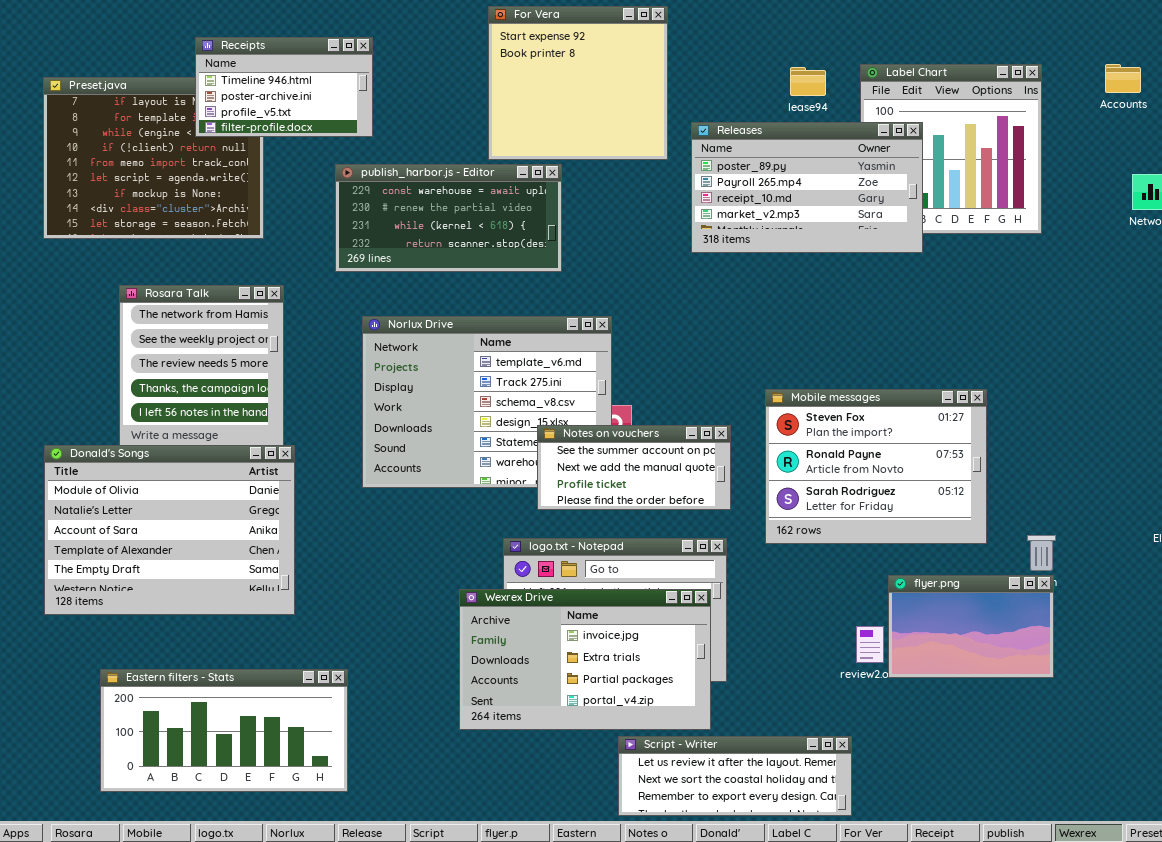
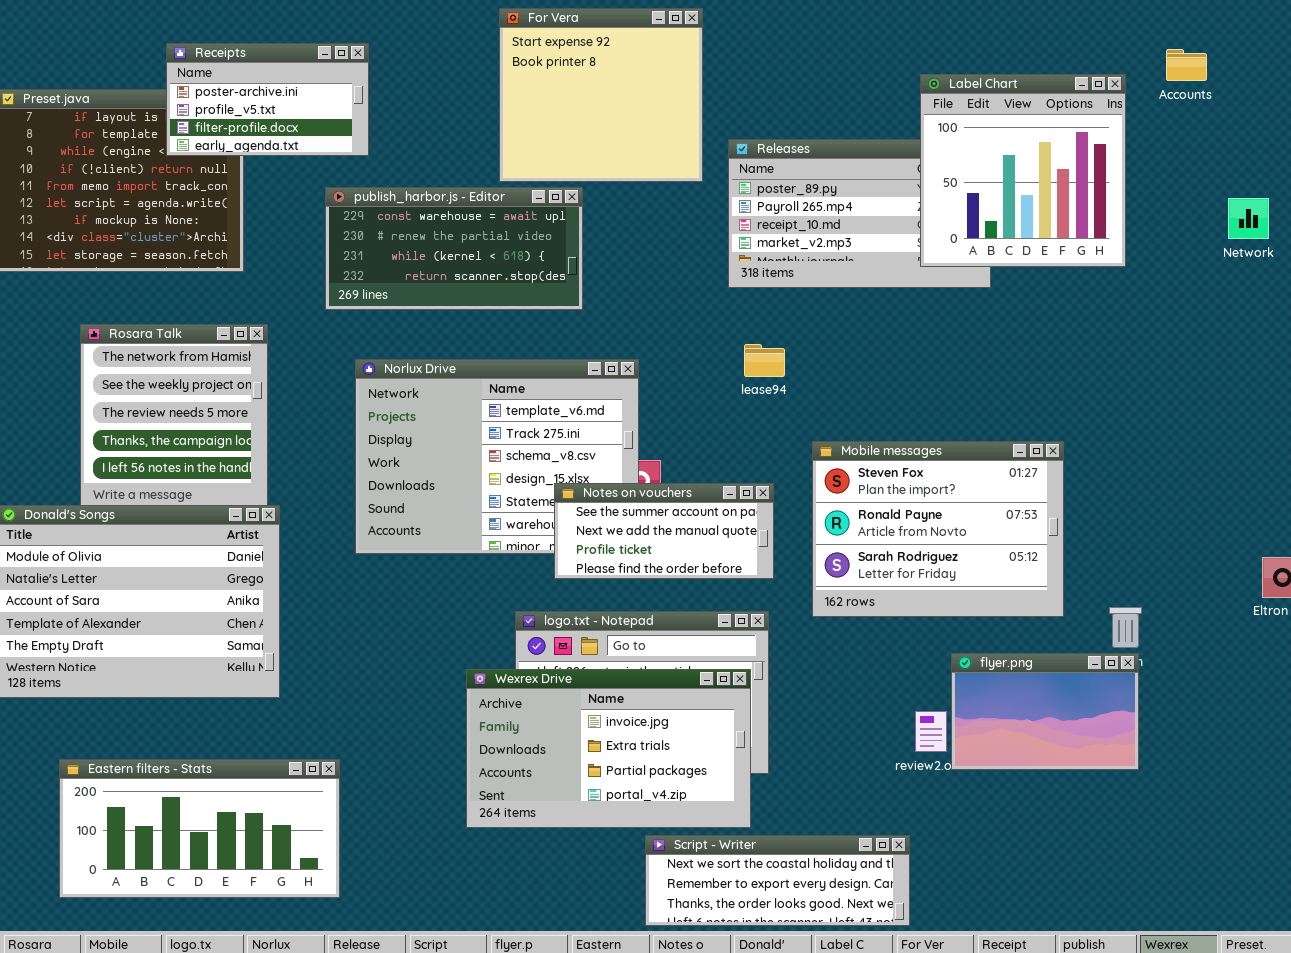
Receipts: [195,37,373,137] -> [166,43,369,156], scrolled down 1 row
Label Chart: [860,64,1042,234] -> [920,74,1126,267], raised
Accounts: [1105,64,1141,93] -> [1166,49,1207,81], moved
lease94: [790,67,826,96] -> [744,344,785,377], moved
Script - Writer: [618,736,852,816] -> [645,835,910,926], scrolled down 1 row

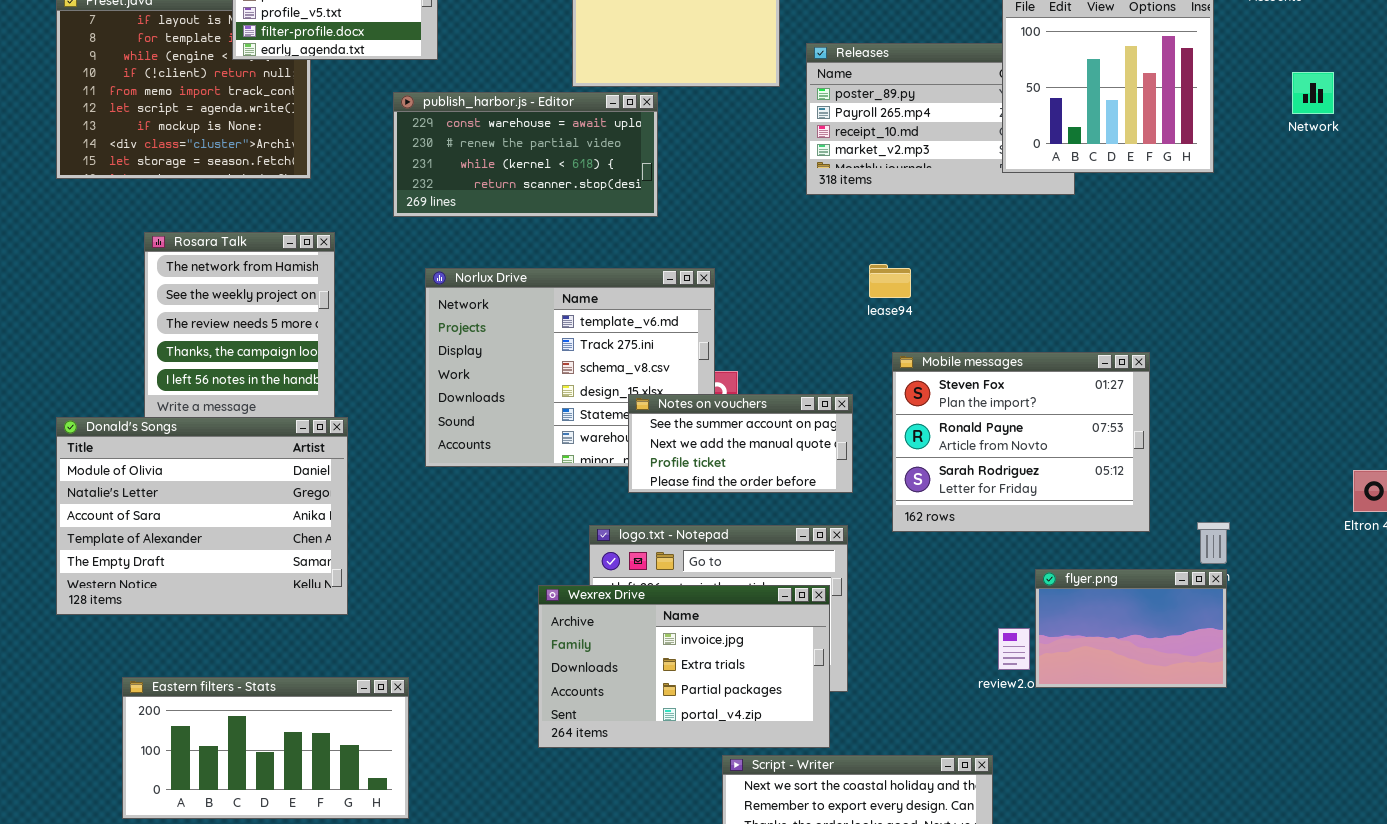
Network: [1228,198,1269,239] -> [1292,72,1334,114], moved
lease94: [744,344,785,377] -> [869,264,911,298], moved

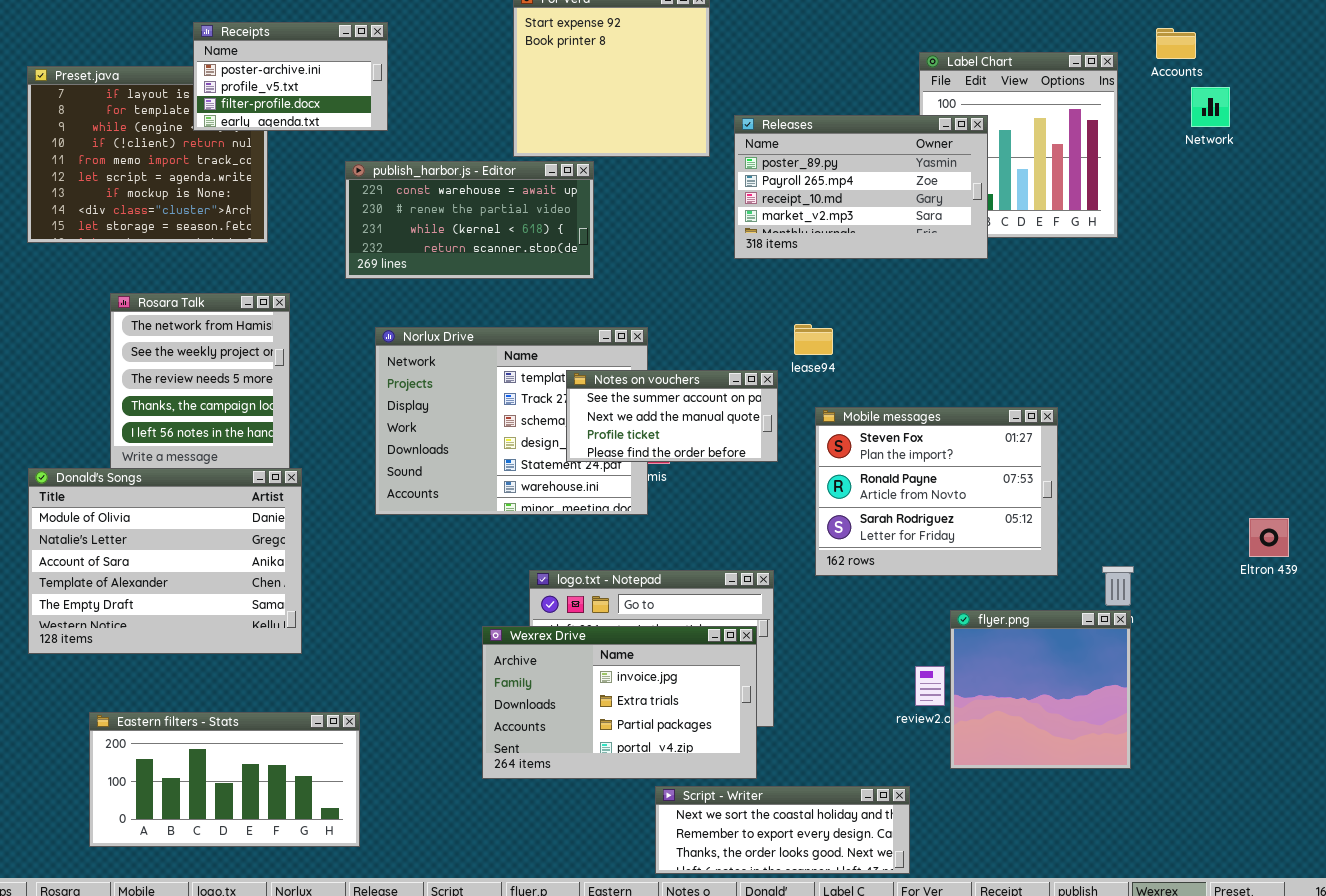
Releases: [806,43,1075,195] -> [734,115,988,259], raised
Network: [1292,72,1334,114] -> [1191,87,1230,127], moved
Notes on vouchers: [628,394,853,493] -> [566,370,778,462], moved
flyer.png: [1035,569,1227,688] -> [950,610,1131,769], resized

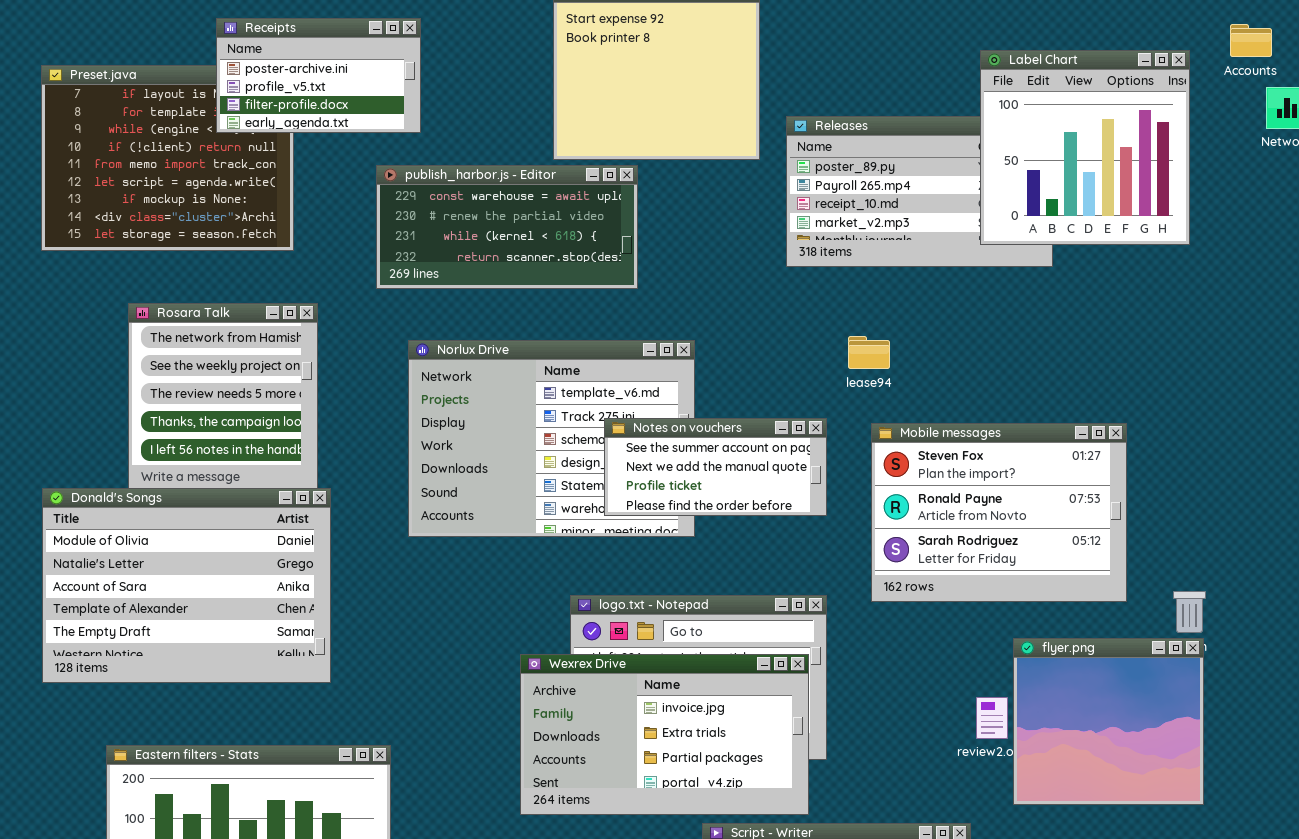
Label Chart: [919,52,1118,238] -> [980,50,1190,245], raised
Notes on vouchers: [566,370,778,462] -> [604,418,827,516], moved

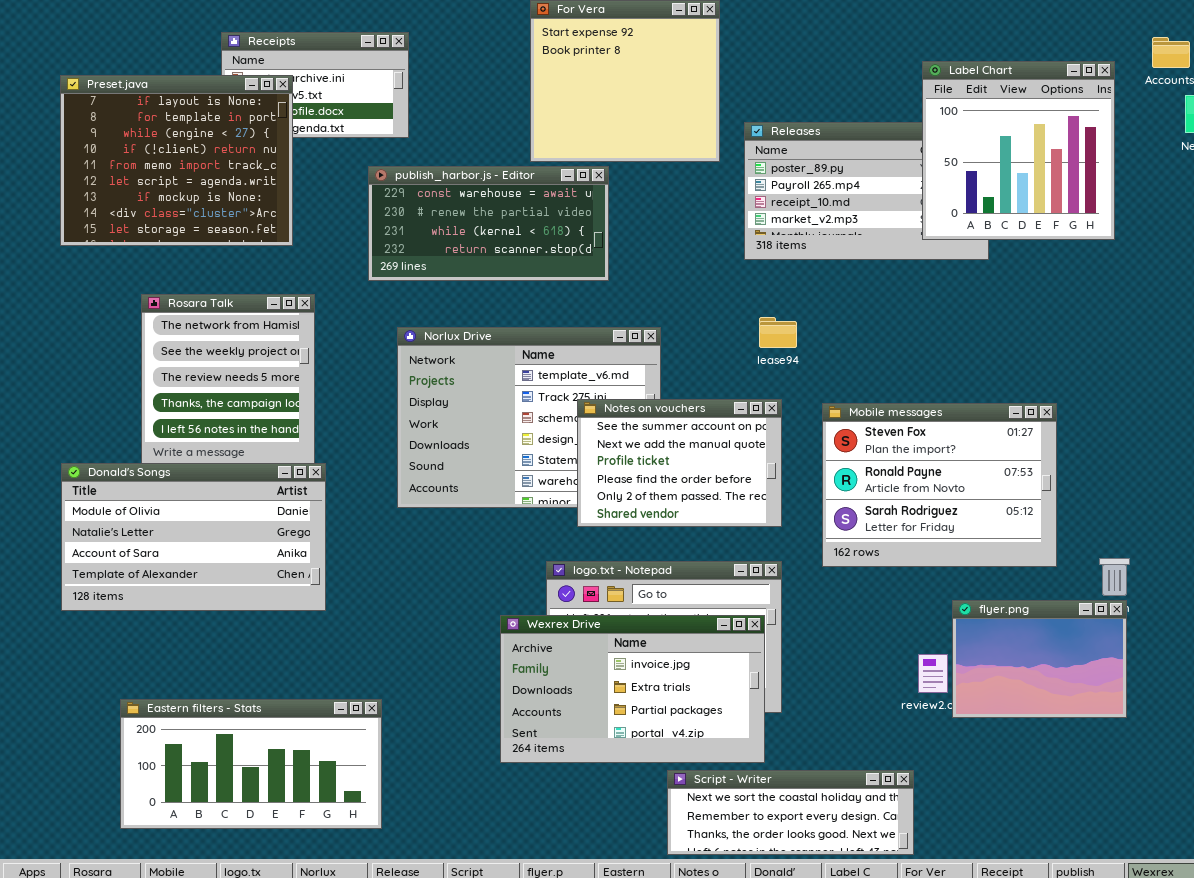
Preset.java: [41,65,294,251] -> [60,75,293,246], raised
lease94: [848,336,890,369] -> [759,317,797,348], moved
Notes on vouchers: [604,418,827,516] -> [577,399,782,527], resized
Donald's Songs: [42,488,331,683] -> [61,463,326,611], resized
flyer.png: [1013,638,1204,805] -> [952,600,1127,718], resized

